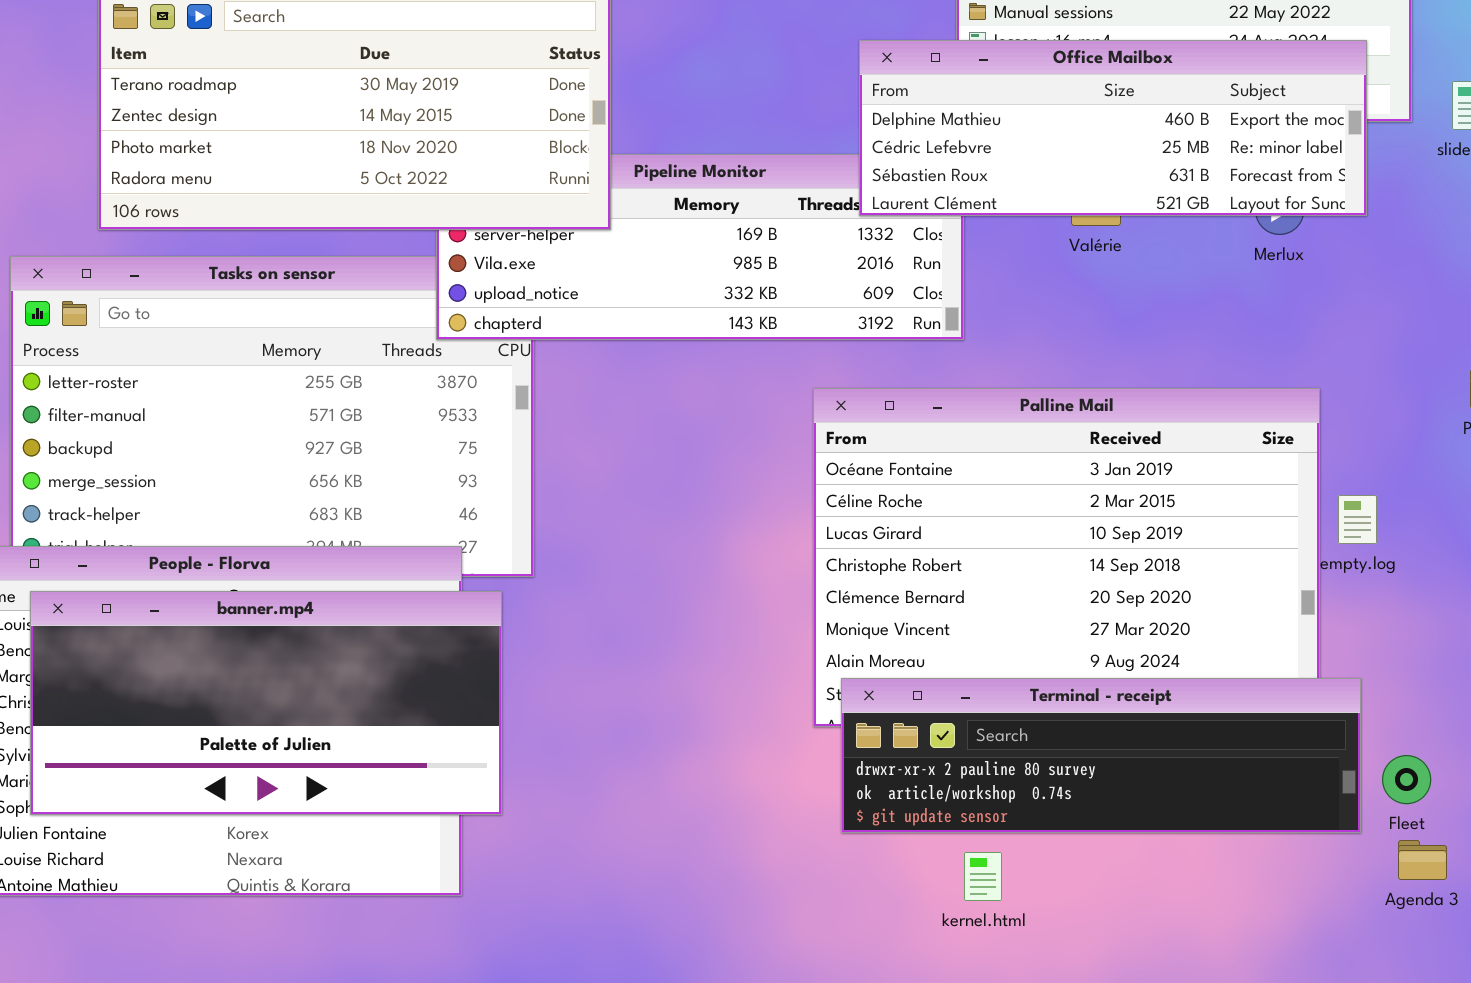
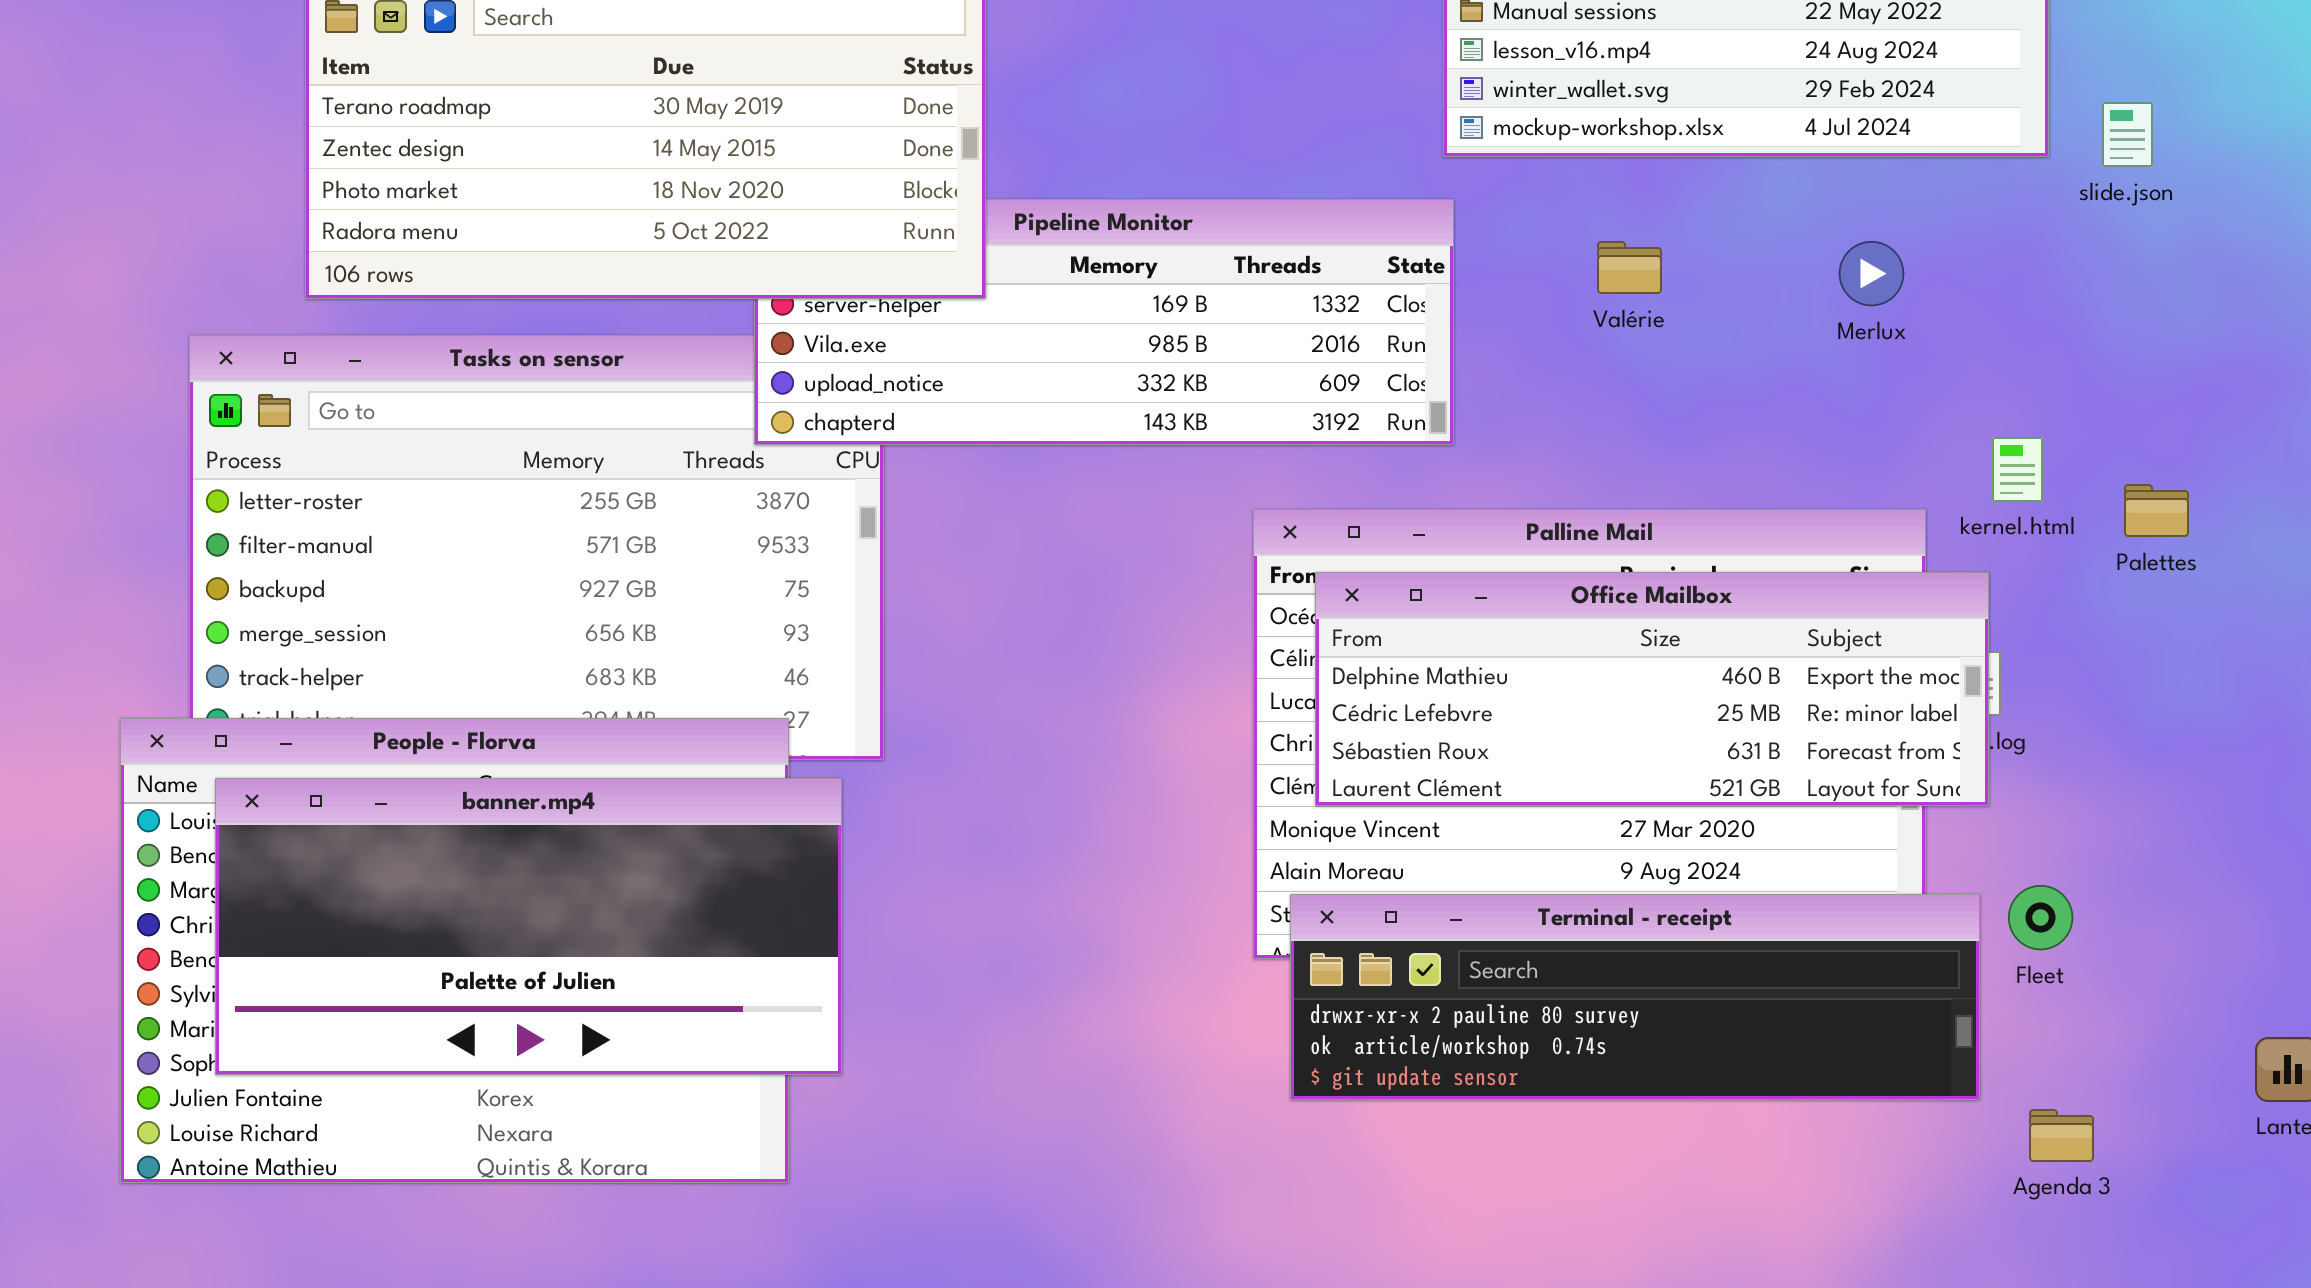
Office Mailbox: [859,40,1367,216] -> [1315,572,1989,806], moved
Fleet: [1382,755,1431,804] -> [2008,885,2073,950], moved
kernel.html: [964,852,1002,901] -> [1992,437,2043,502], moved

